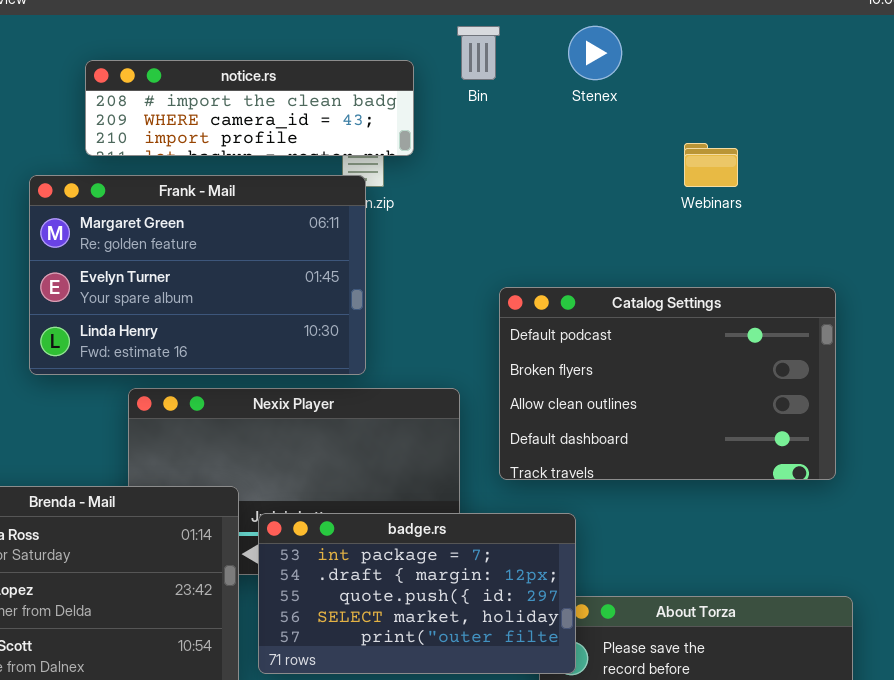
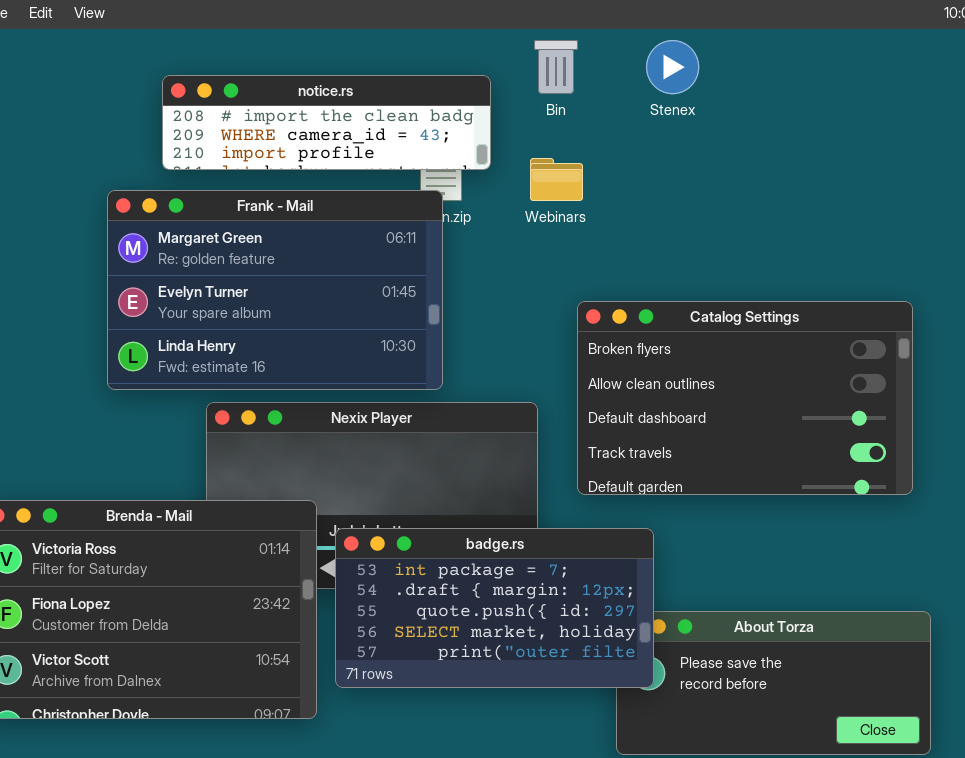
Webinars: [684,143,738,187] -> [530,158,583,201], moved
Catalog Settings: [499,287,836,480] -> [577,301,913,495], scrolled down 1 row

